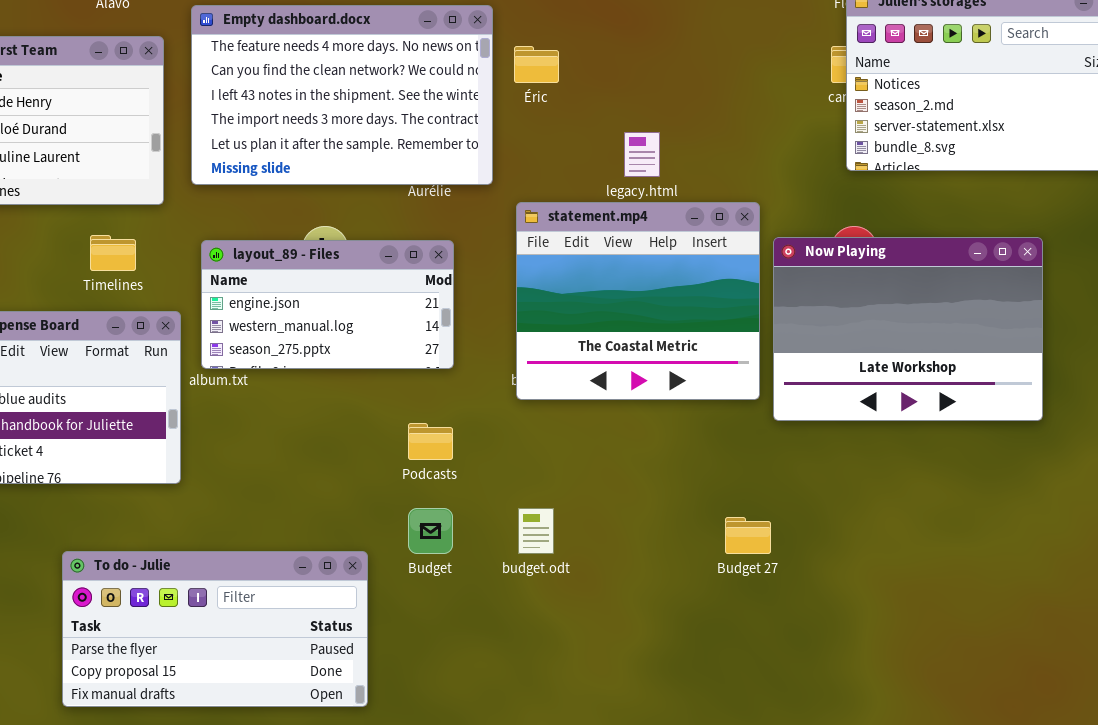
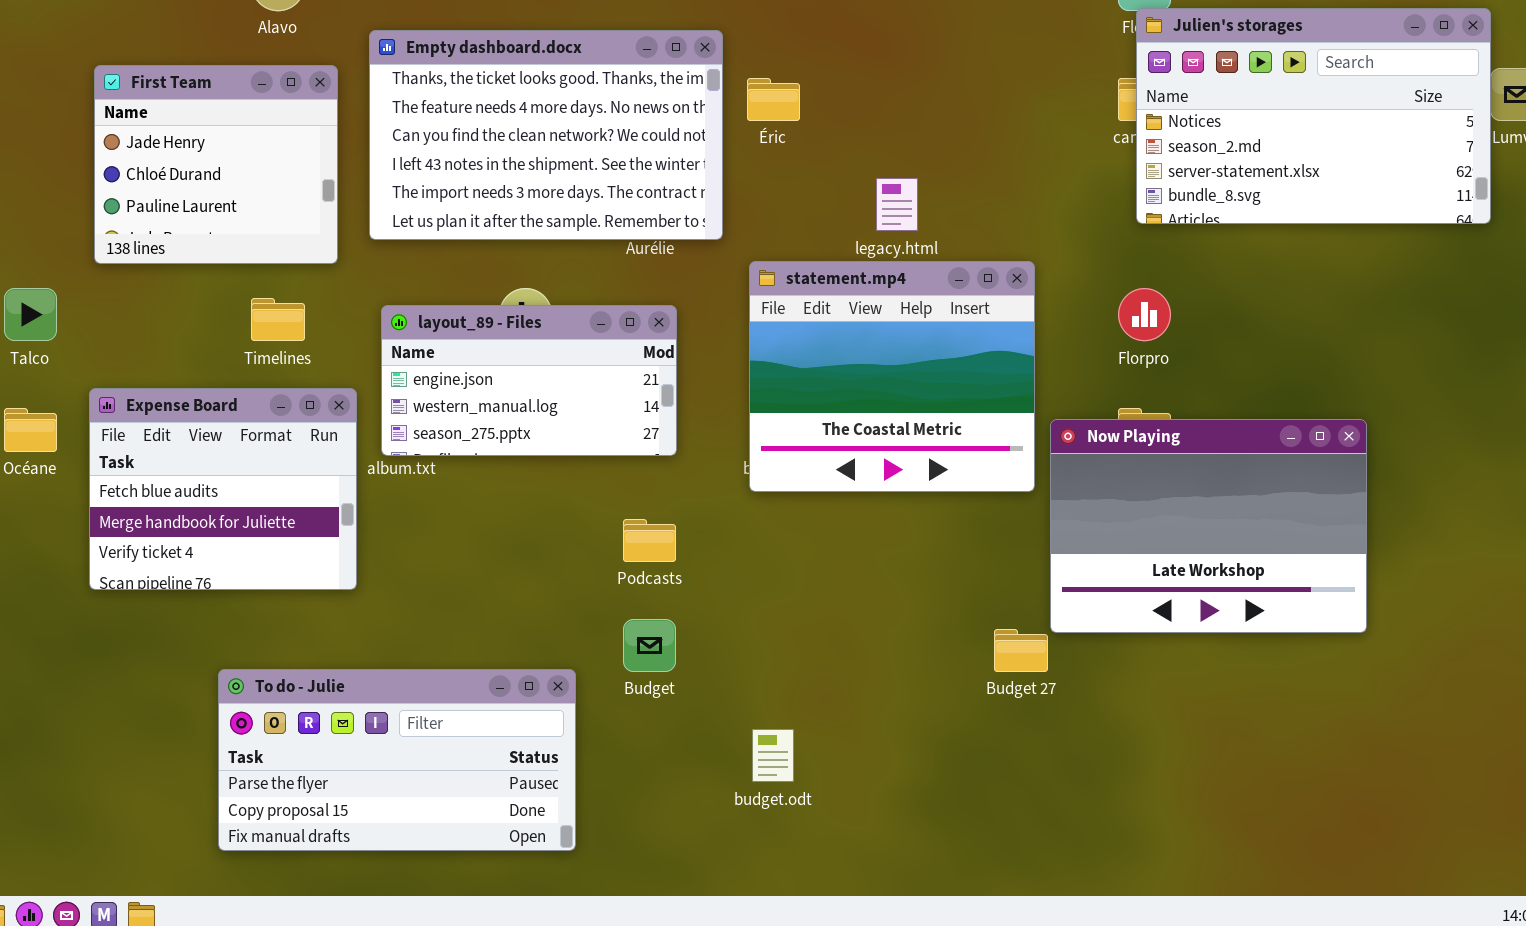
Empty dashboard.docx: [191,5,493,185] -> [369,30,723,240], scrolled up 1 row
Now Playing: [773,237,1043,421] -> [1050,419,1367,633], moved
budget.odt: [518,508,554,554] -> [752,729,794,782], moved

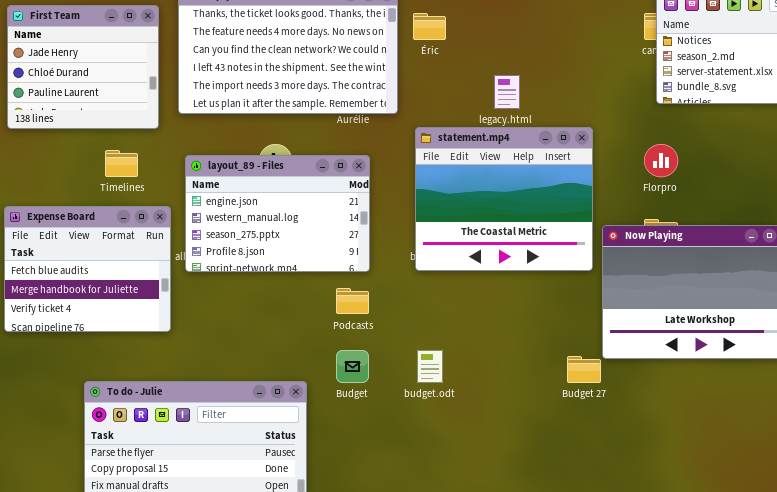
layout_89 - Files: [381,305,677,456] -> [185,155,370,272], resized
budget.odt: [752,729,794,782] -> [417,350,443,383], moved

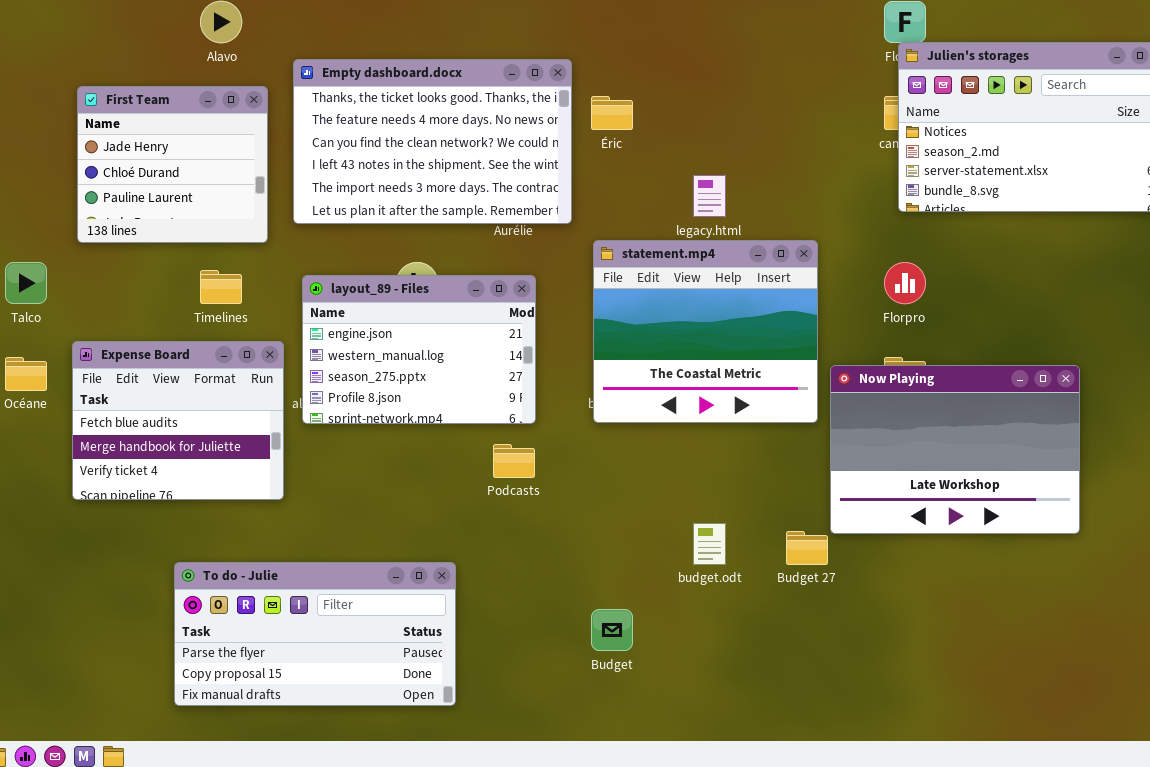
Budget: [336,350,369,383] -> [591,609,633,651], moved
budget.odt: [417,350,443,383] -> [693,523,726,565], moved

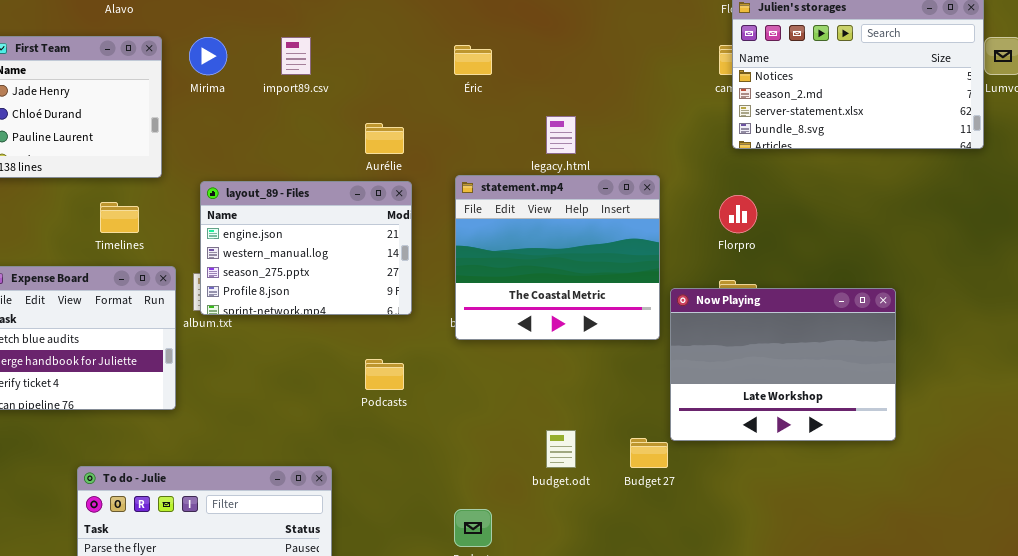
Empty dashboard.docx: [293,59,572,224] -> none, closed
layout_89 - Files: [302,275,536,424] -> [200,181,412,315], moved

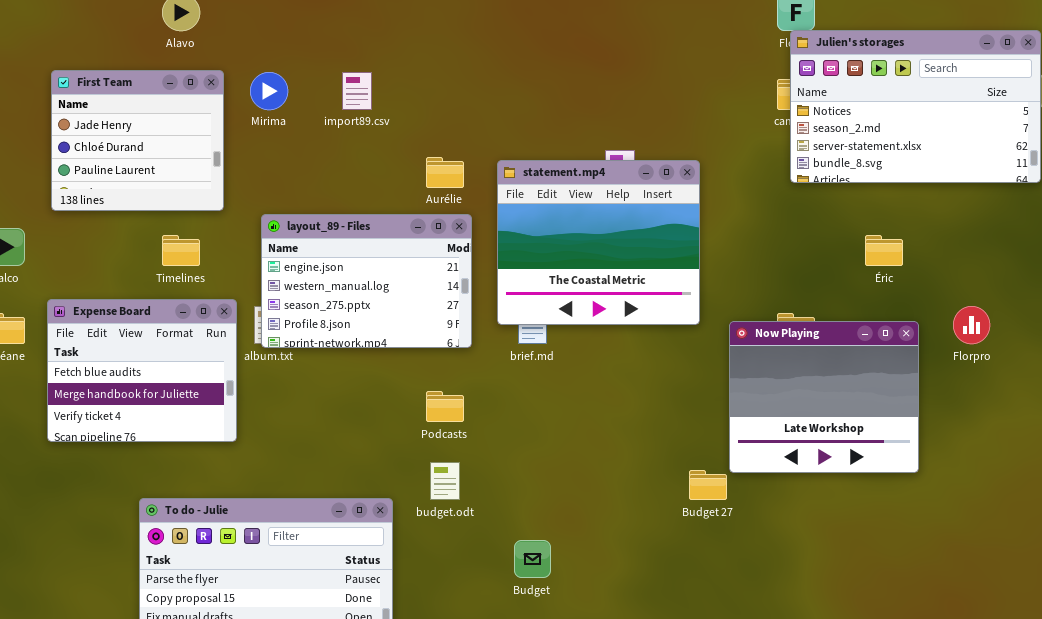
Éric: [454,45,492,75] -> [865,235,903,266], moved
statement.mp4: [455,175,660,340] -> [497,160,700,325], moved
Florpro: [719,195,757,233] -> [953,306,990,344], moved
Now Playing: [670,288,896,441] -> [729,321,919,473], resized
budget.odt: [546,430,576,468] -> [430,462,460,500], moved

